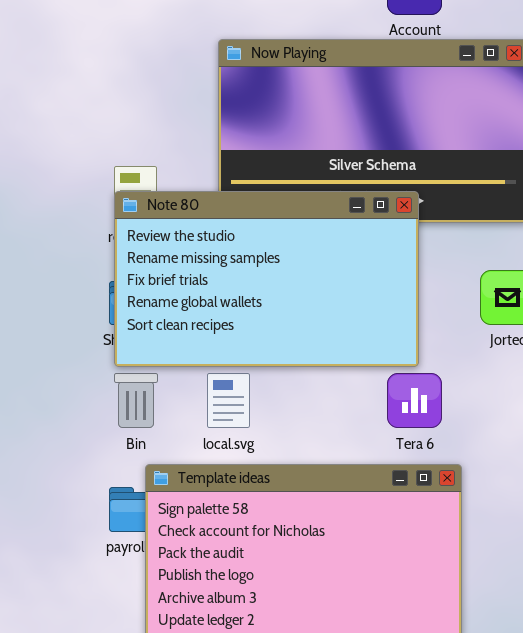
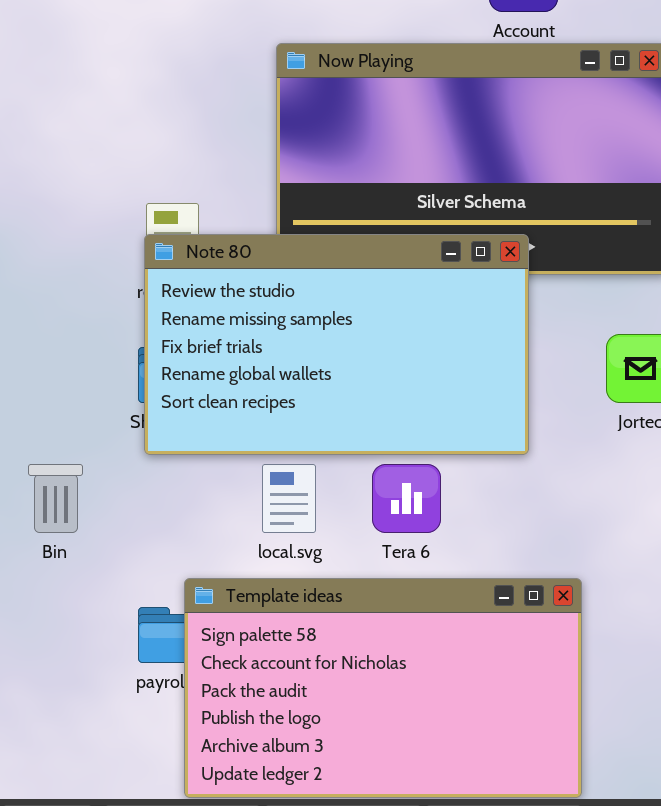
Bin: [114,373,158,428] -> [28,464,83,533], moved
Tera 6: [387,373,442,428] -> [372,464,441,533], moved

